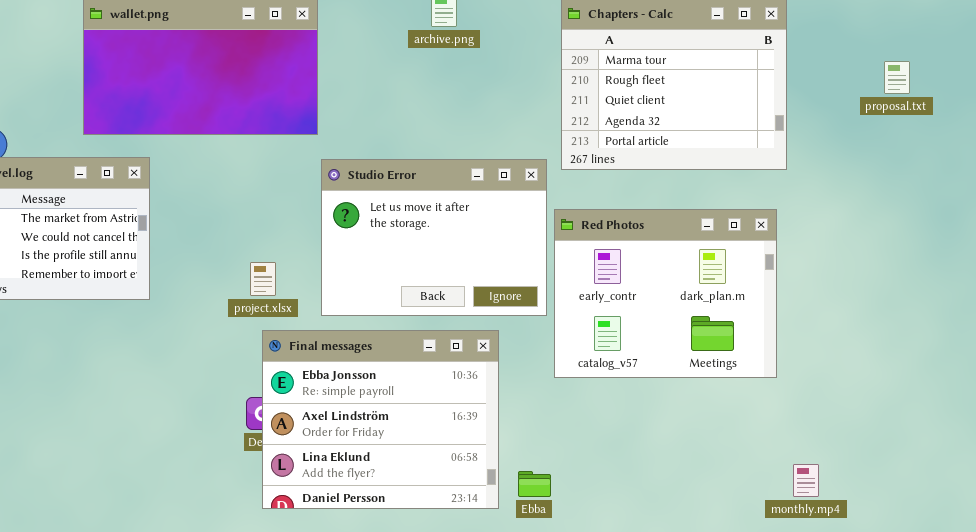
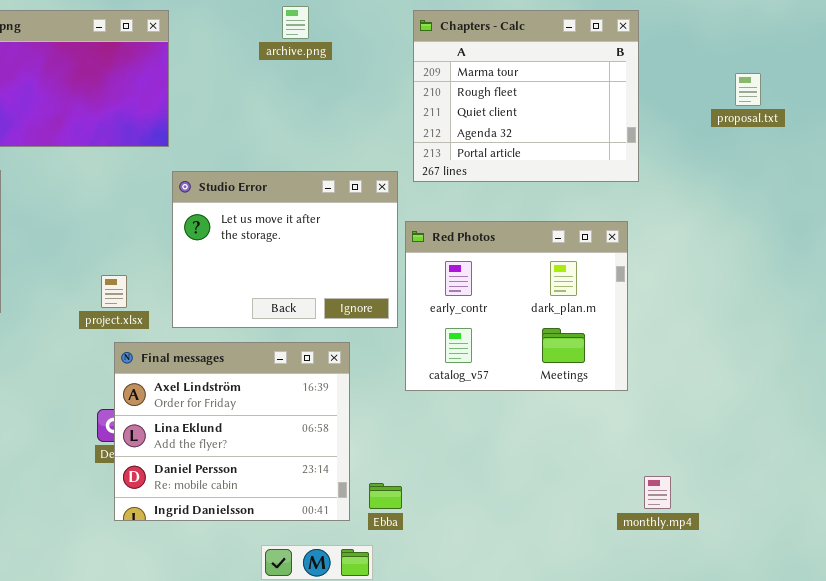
Final messages: [262,330,499,509] -> [114,342,350,521], scrolled down 1 row

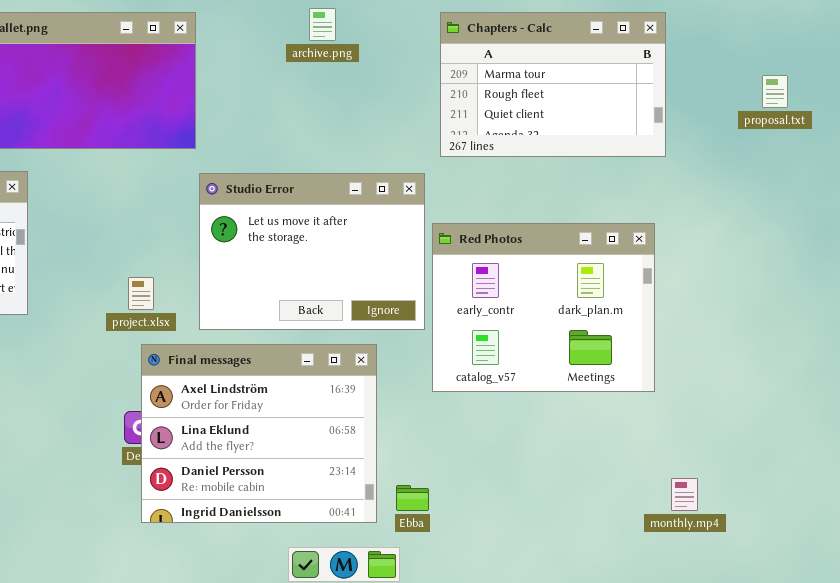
Chapters - Calc: [413,10,639,182] -> [440,12,666,157], resized

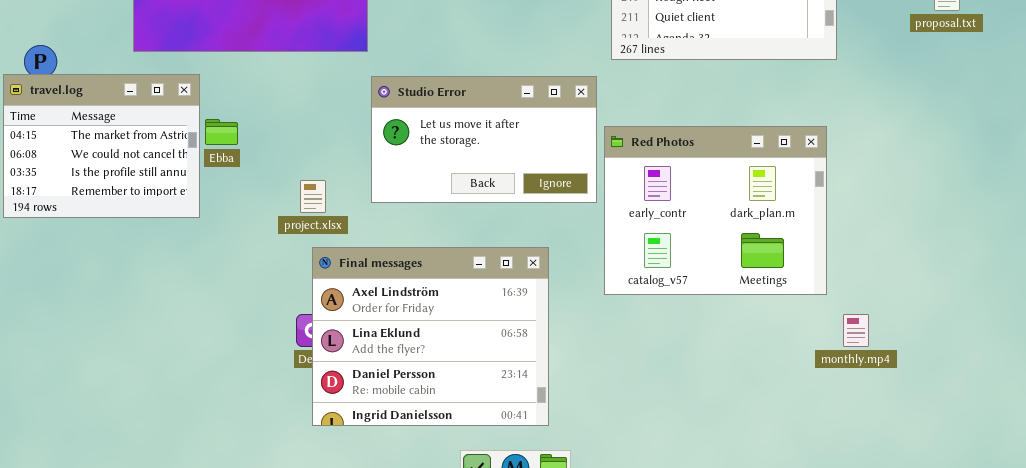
Studio Error: [199,173,425,330] -> [371,76,597,203], resized
monthly.mp4: [671,478,698,511] -> [843,314,869,347], moved
Ebba: [396,485,429,511] -> [205,119,238,145], moved

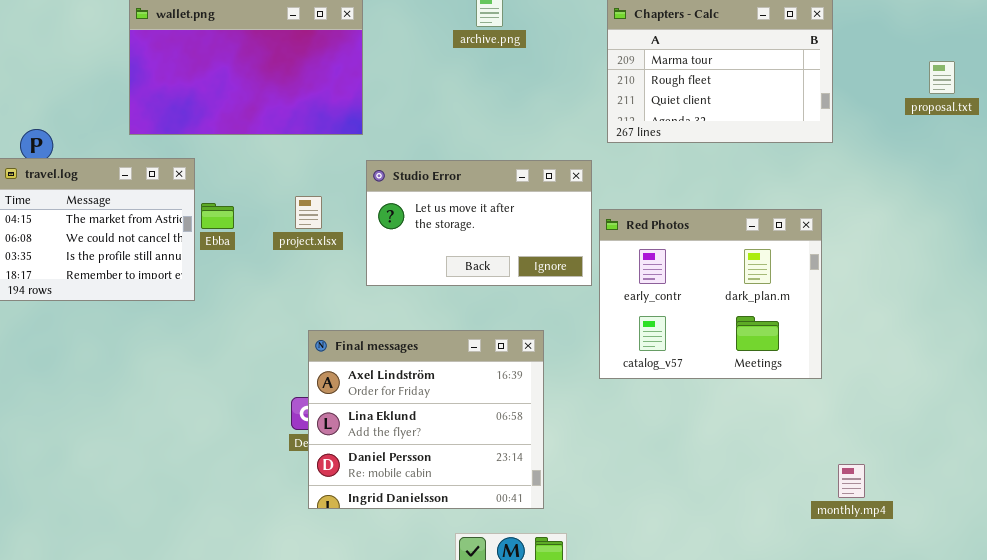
project.xlsx: [300,180,326,213] -> [295,196,322,229], moved
monthly.mp4: [843,314,869,347] -> [838,464,865,498], moved

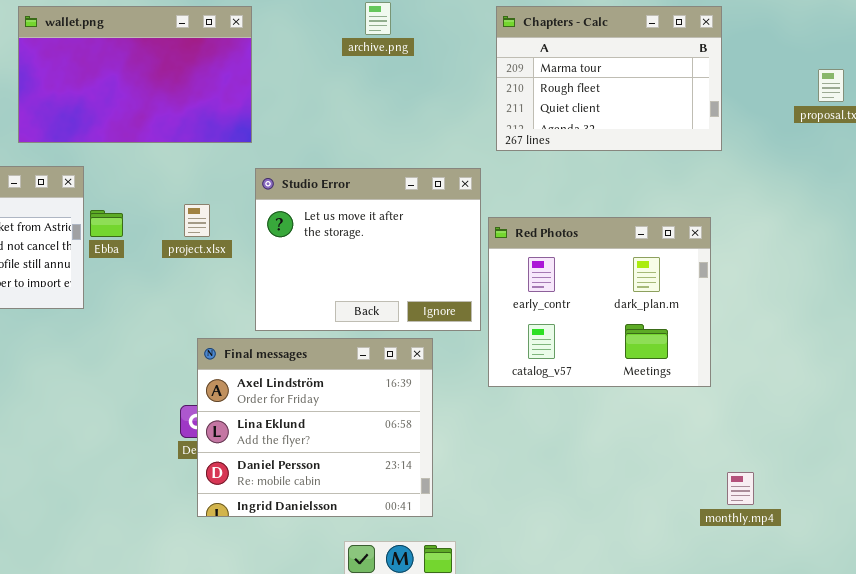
Studio Error: [366,160,592,286] -> [255,168,481,331], resized

